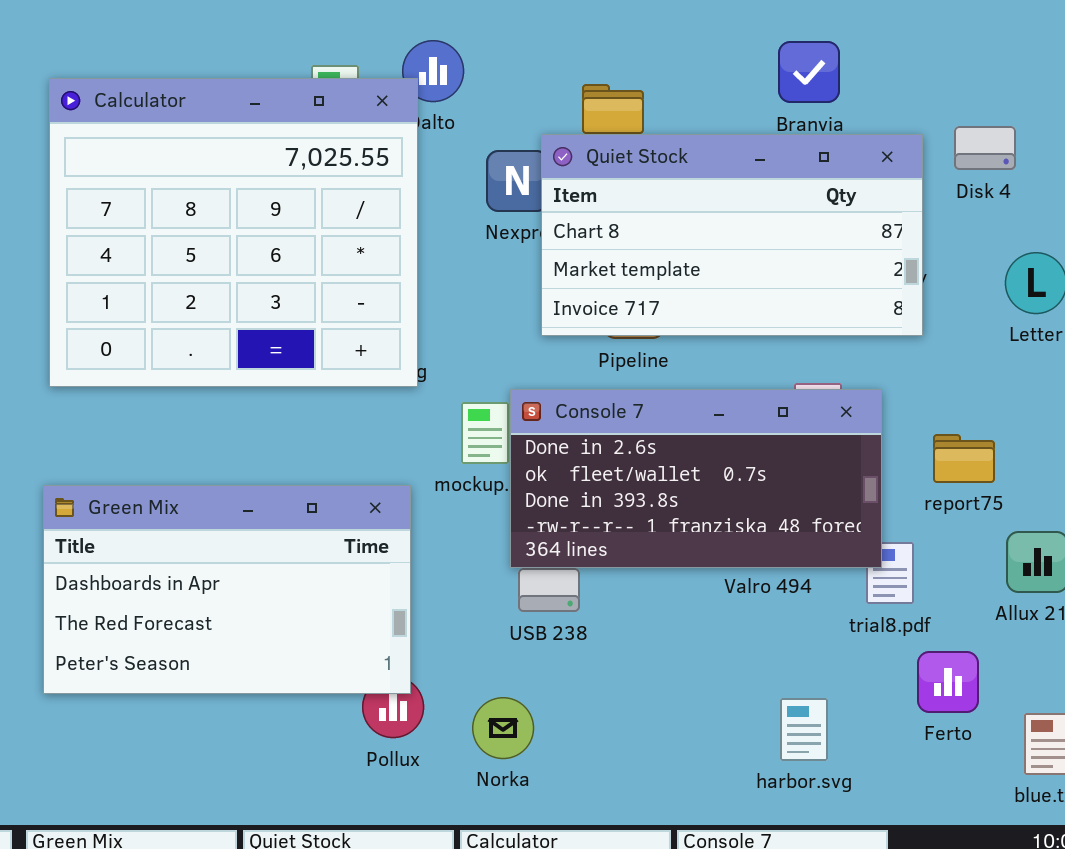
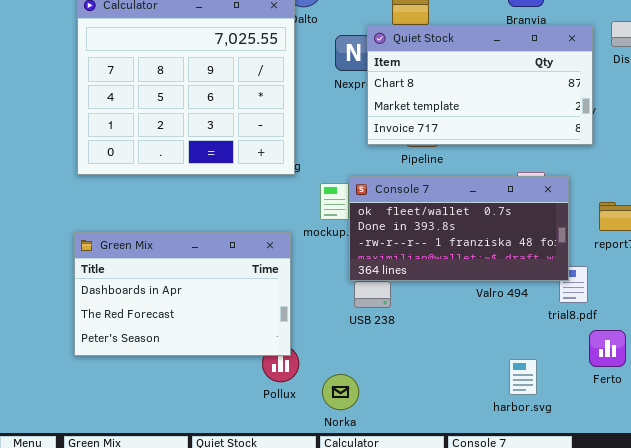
Console 7: [510,389,882,568] -> [349,176,569,281], scrolled down 1 row
Norka: [472,697,534,759] -> [322,374,359,410], moved

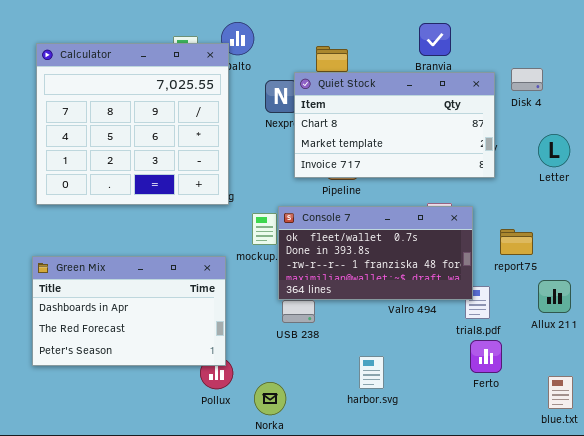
Ferto: [589,330,626,367] -> [470,340,502,373], moved
harbor.svg: [509,359,537,395] -> [359,356,384,389], moved

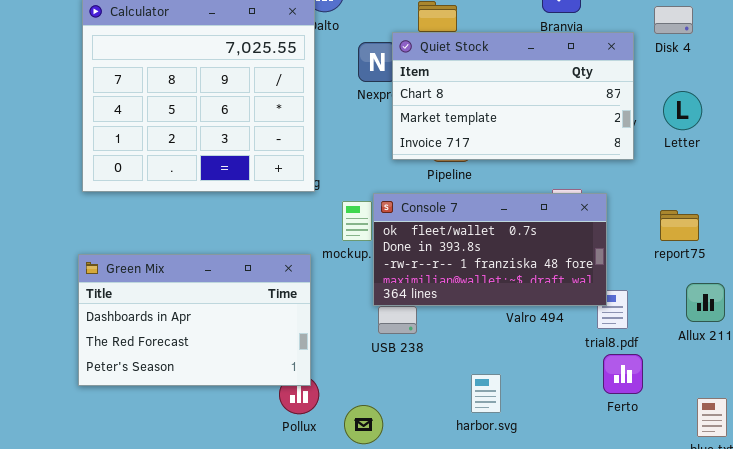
Disk 4: [511,68,543,91] -> [654,6,693,34], moved
Letter: [538,134,570,167] -> [663,91,702,130], moved
report75: [500,229,533,255] -> [660,210,699,241], moved

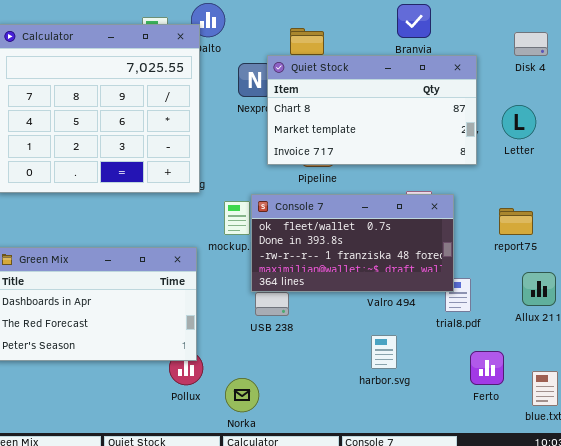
Disk 4: [654,6,693,34] -> [514,32,548,56], moved
Ferto: [603,354,643,394] -> [470,351,504,385], moved
harbor.svg: [471,374,501,413] -> [371,335,397,369], moved

